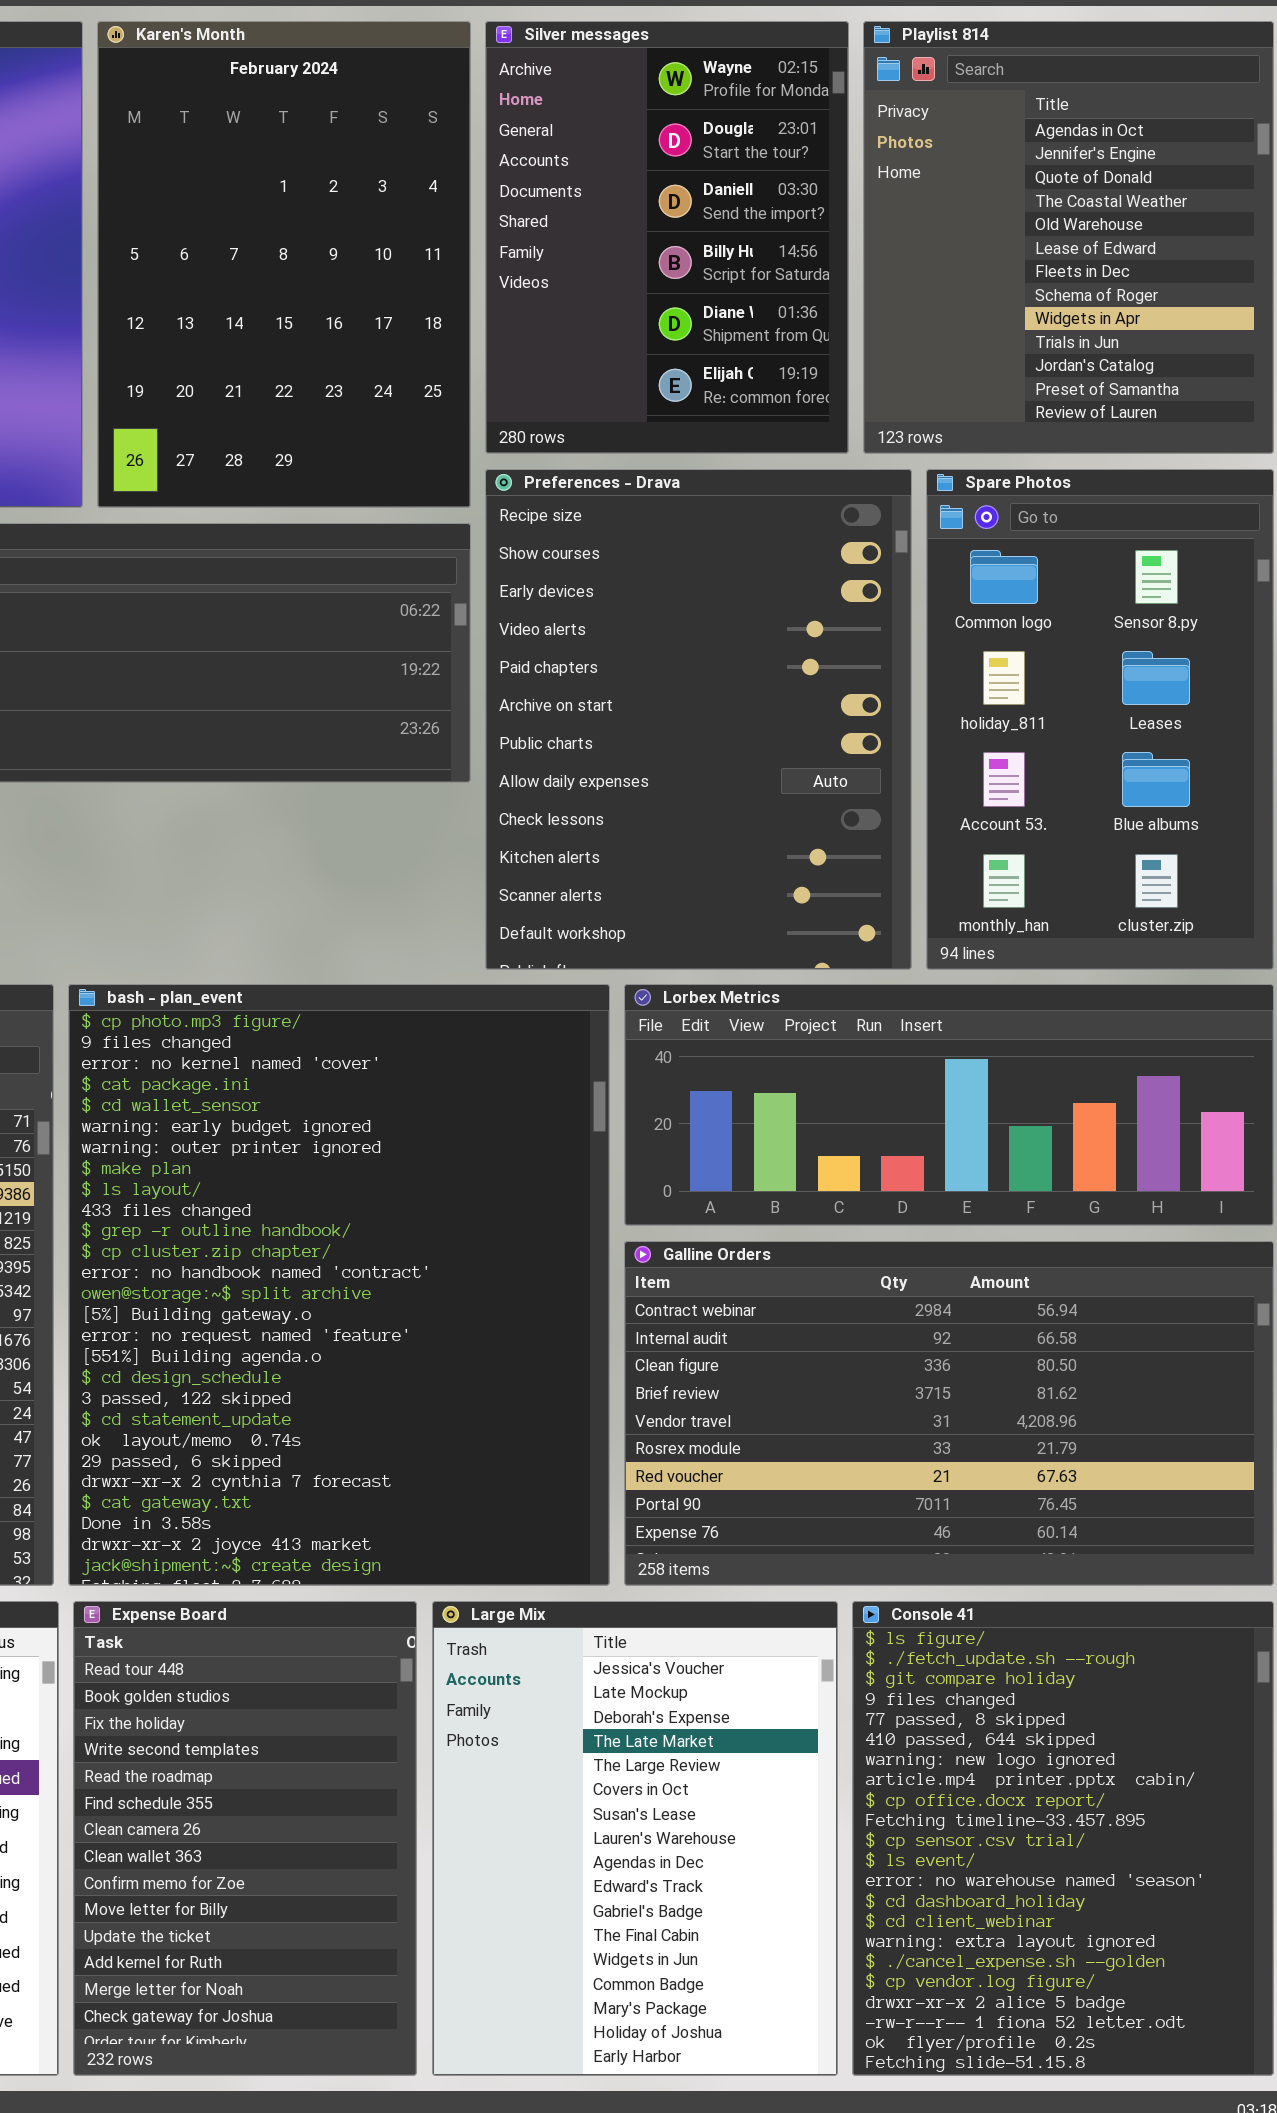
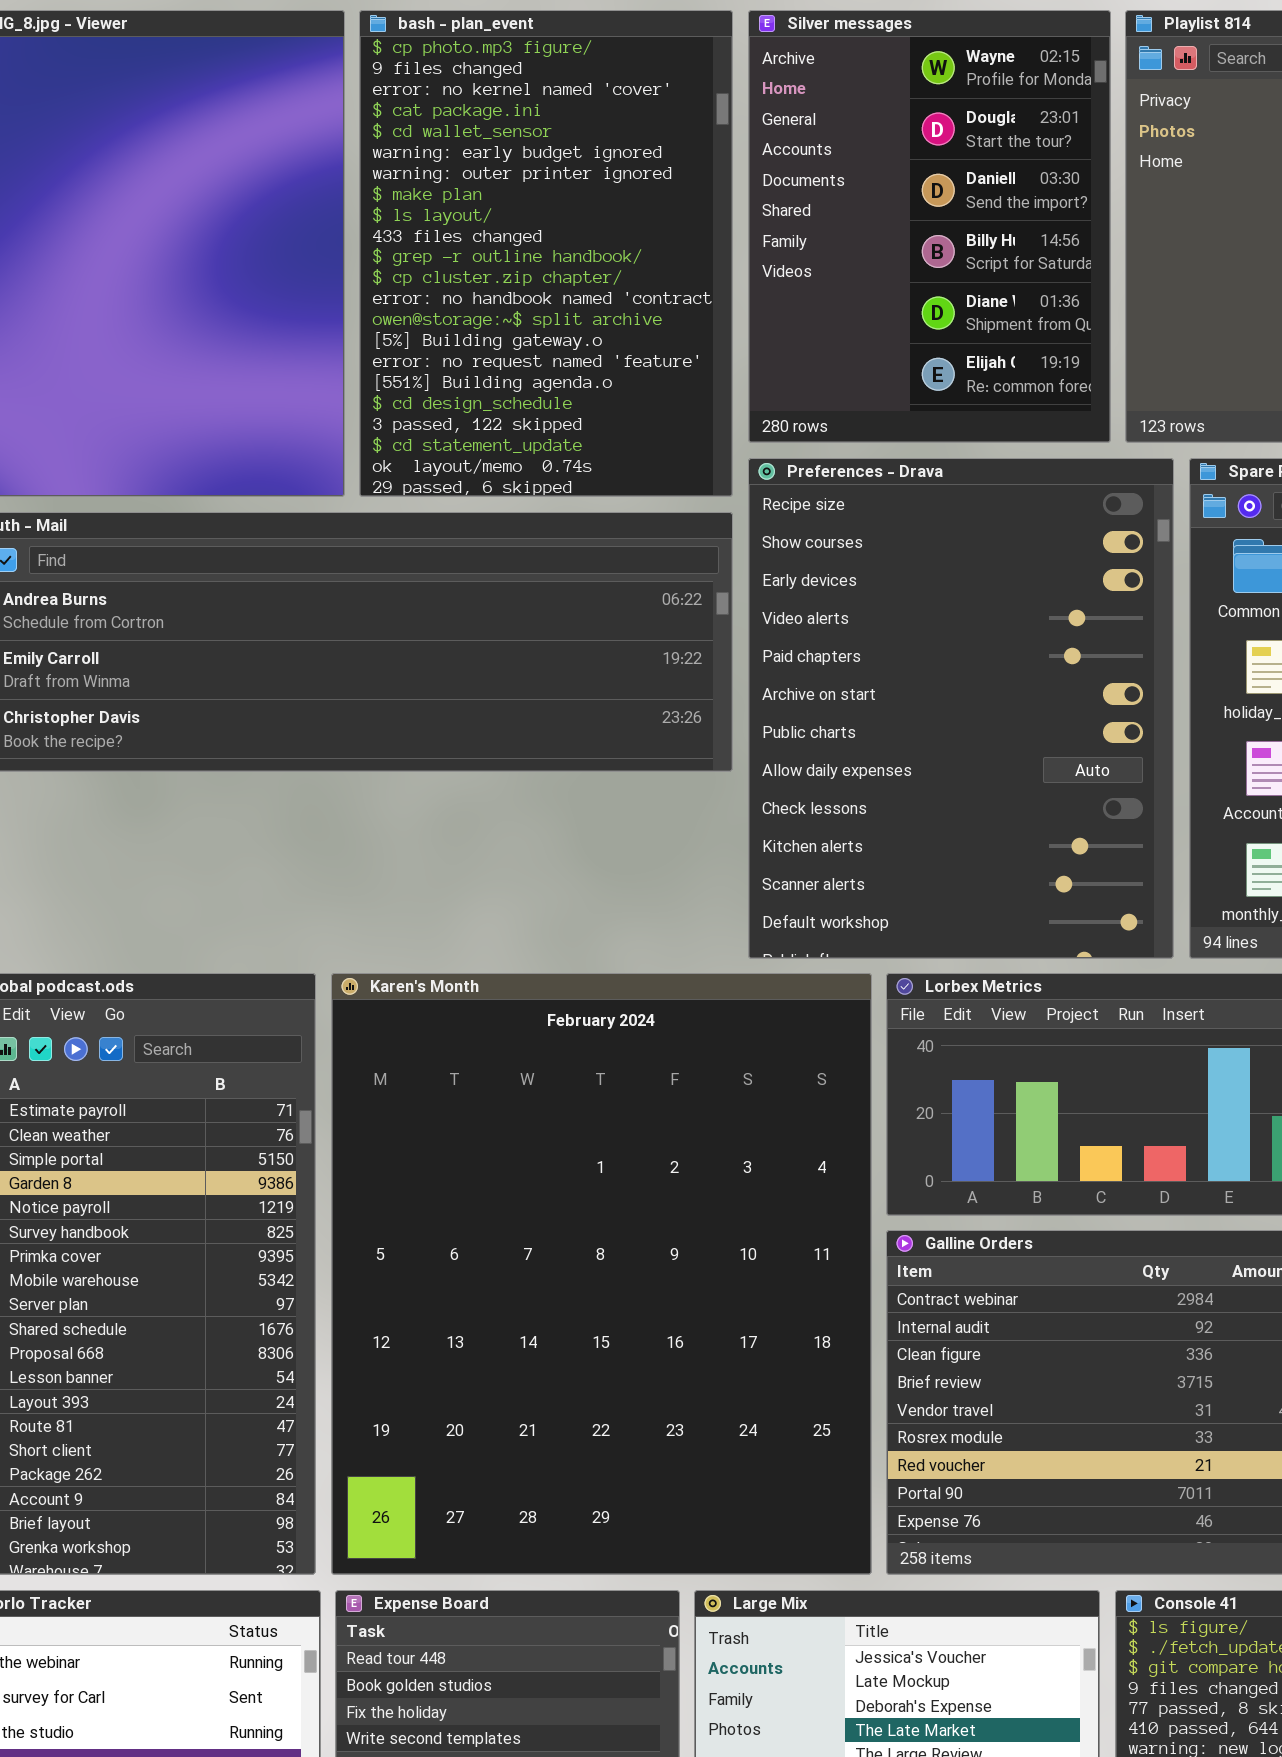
Karen's Month: [97,21,471,508] -> [331,973,872,1575], moved, resized
bash - plan_event: [68,984,610,1586] -> [359,10,733,497], moved, resized

